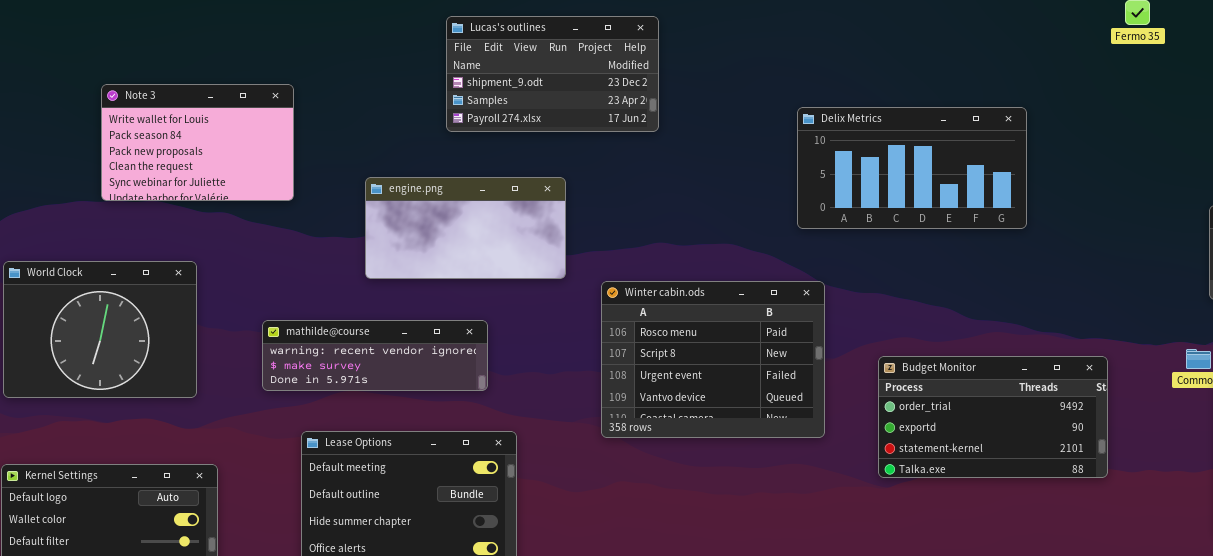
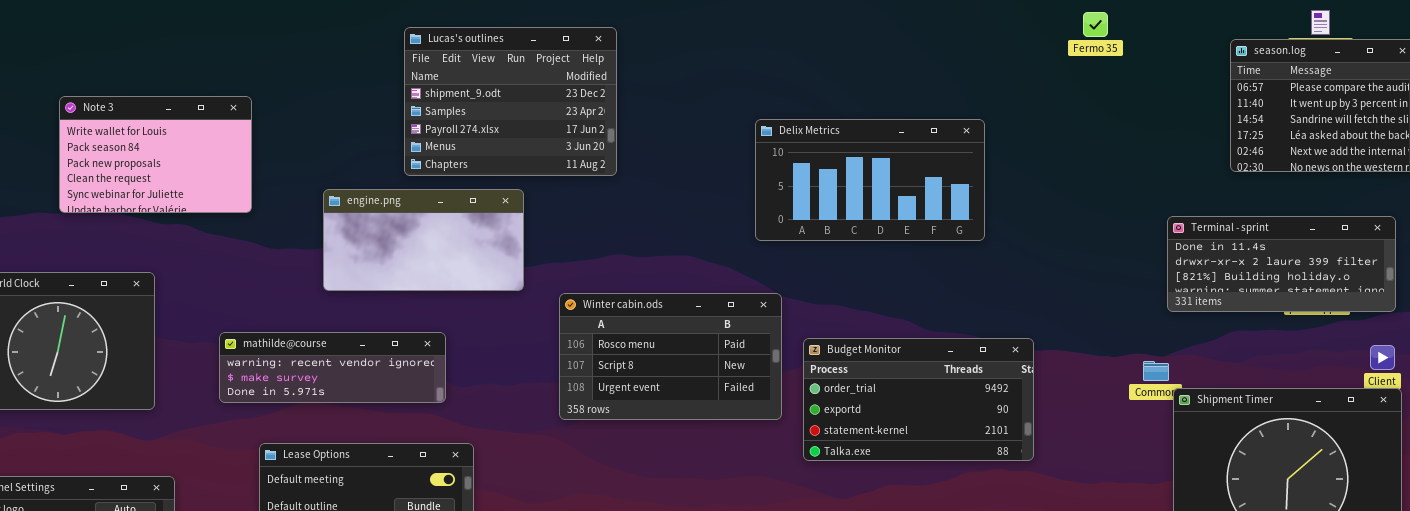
Lucas's outlines: [446,16,659,132] -> [404,27,617,176], resized
Winter cabin.ods: [601,281,825,438] -> [559,293,782,420], resized
Budget Monitor: [878,356,1108,478] -> [803,338,1034,461], moved

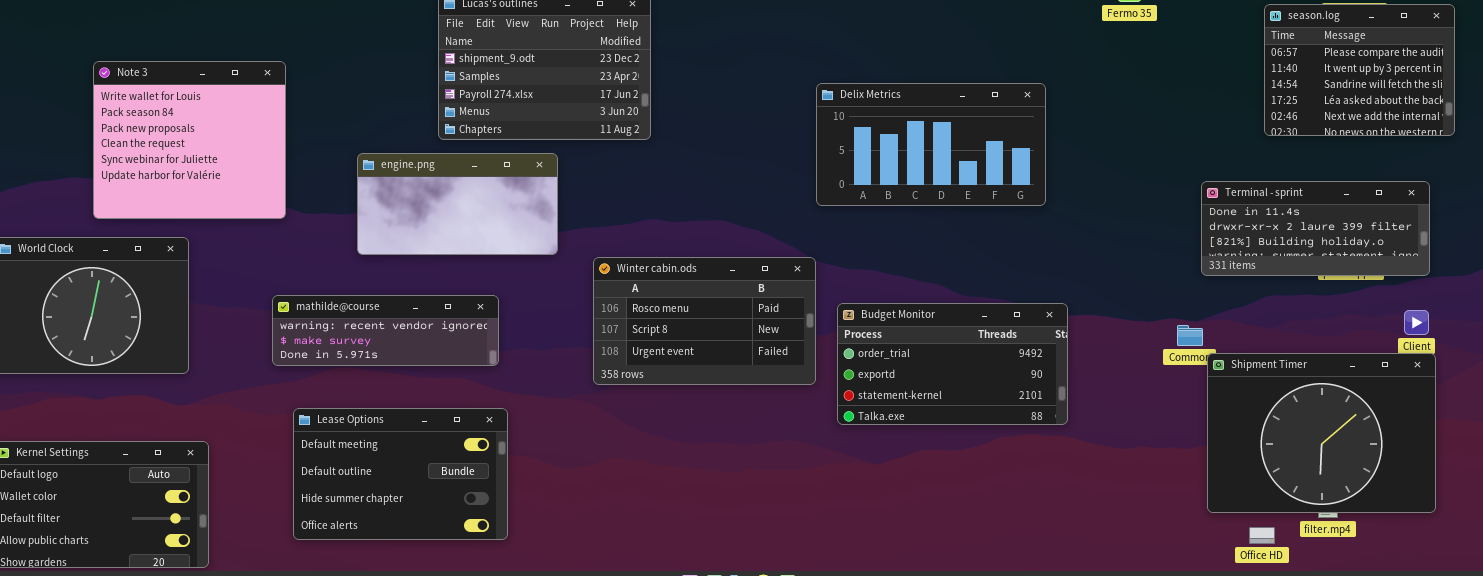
Note 3: [59,96,252,213] -> [93,61,286,219], resized
Delix Metrics: [755,119,985,241] -> [816,83,1046,206], moved
mathilde@course: [219,332,446,403] -> [272,295,499,366], moved

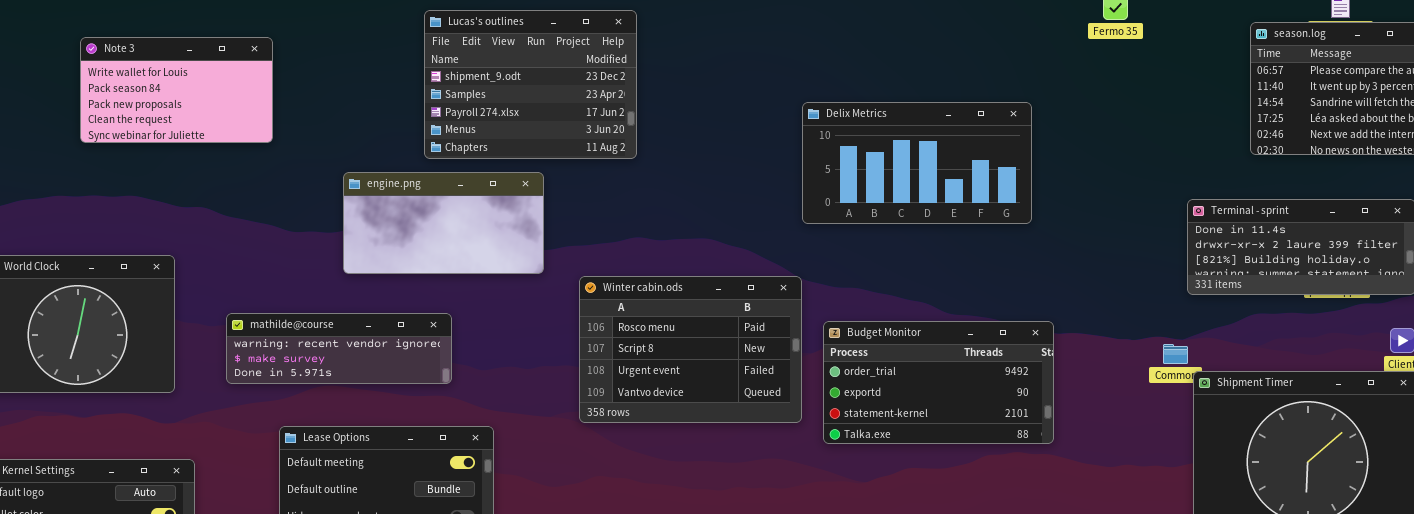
Note 3: [93,61,286,219] -> [80,37,273,143], moved, resized
Winter cabin.ods: [593,257,816,385] -> [579,276,802,423], resized
mathilde@course: [272,295,499,366] -> [226,313,452,384], moved

